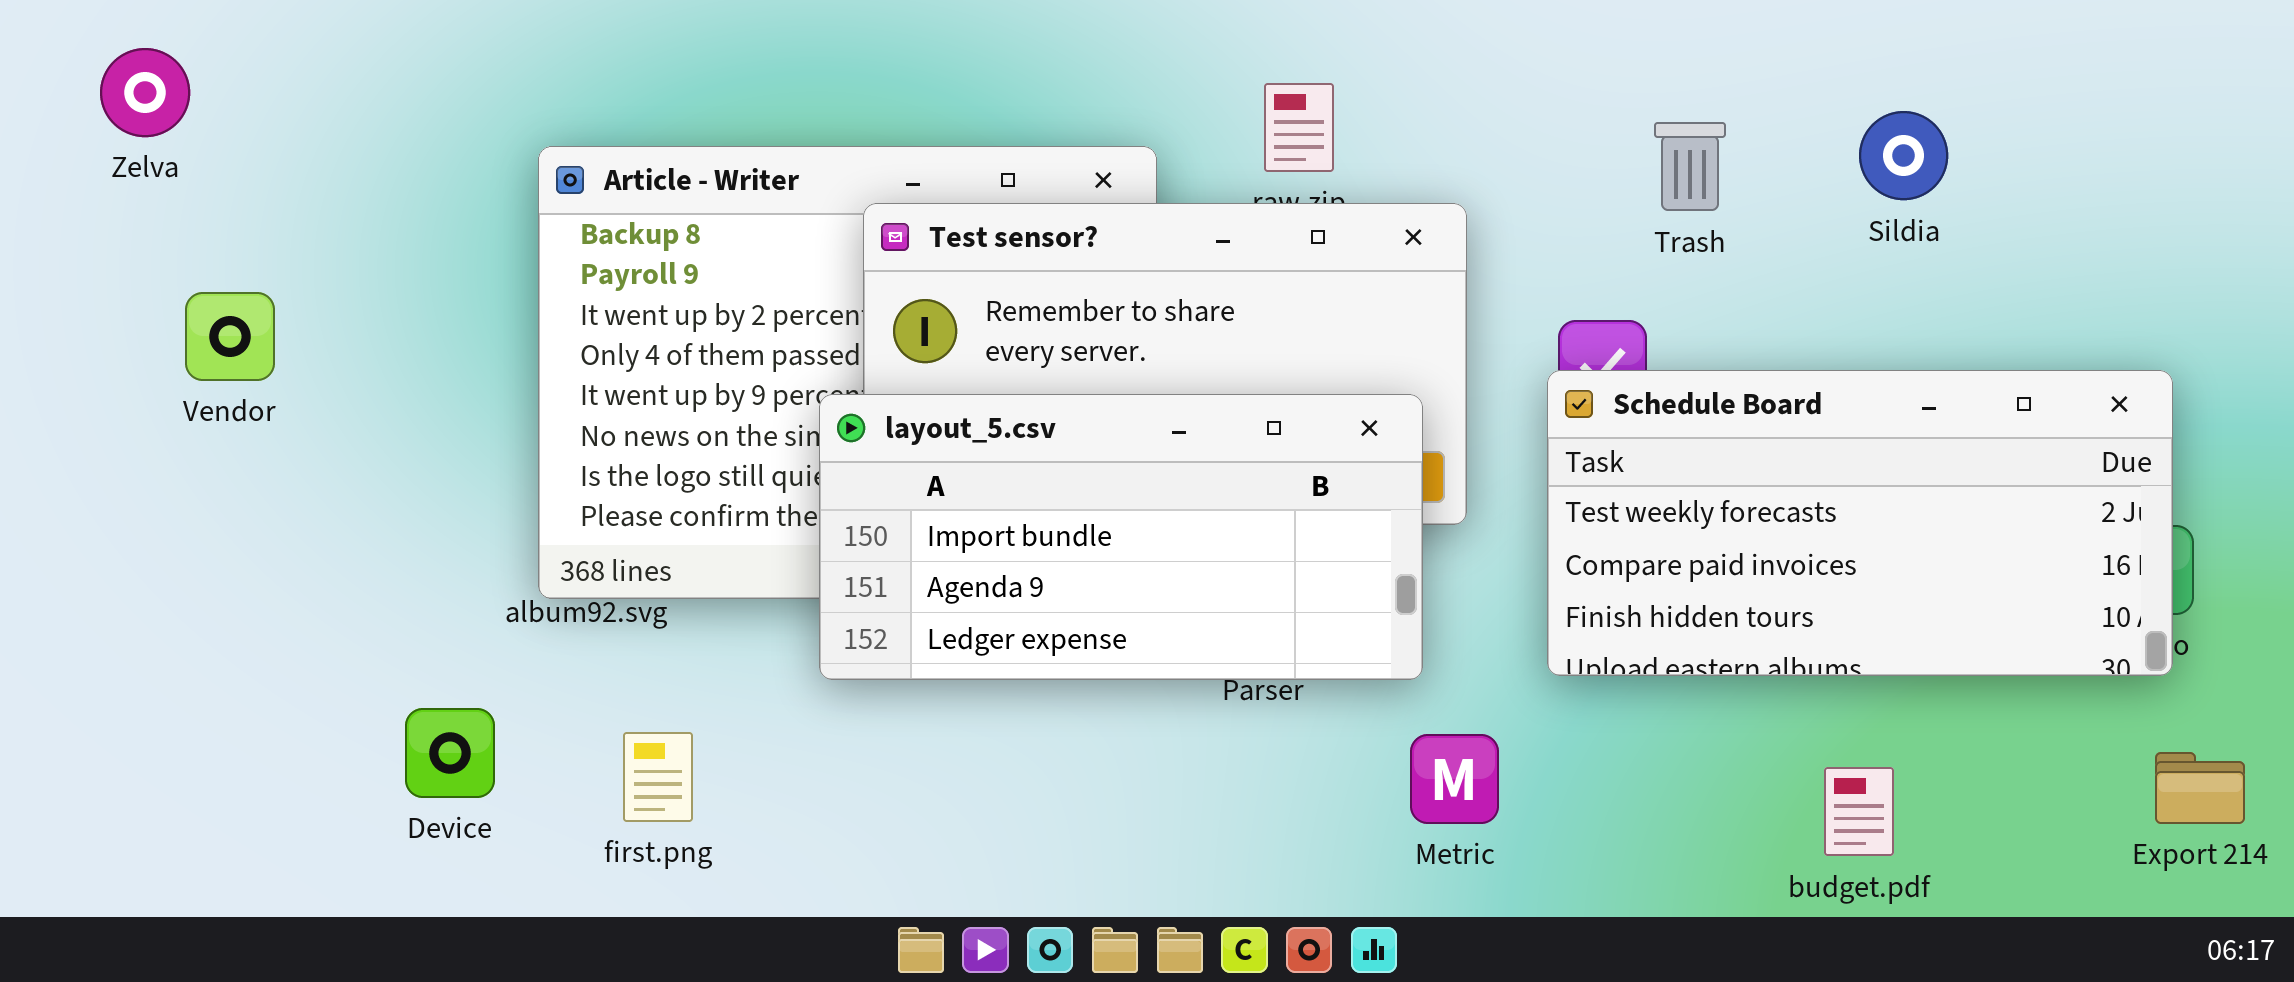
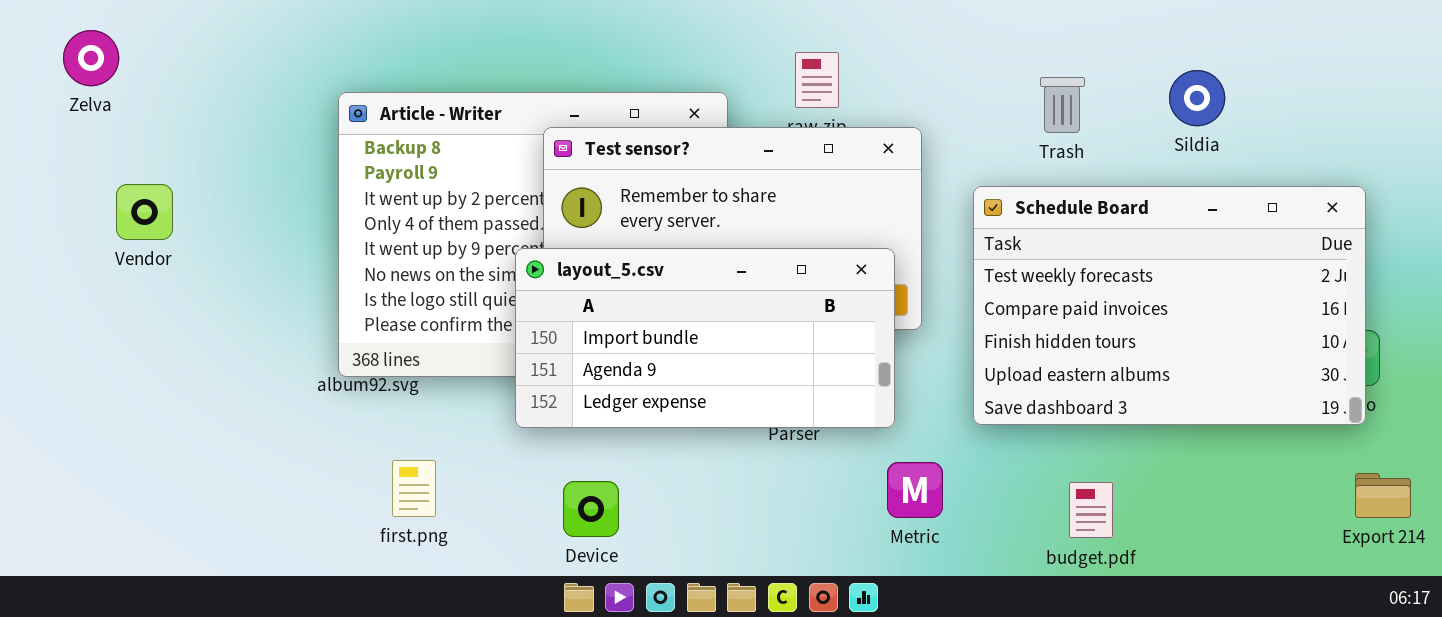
Schedule Board: [1547,370,2173,676] -> [973,186,1366,425], resized
Device: [405,708,495,798] -> [563,481,619,537], moved
budget.pdf: [1824,767,1894,856] -> [1069,482,1113,538], moved

